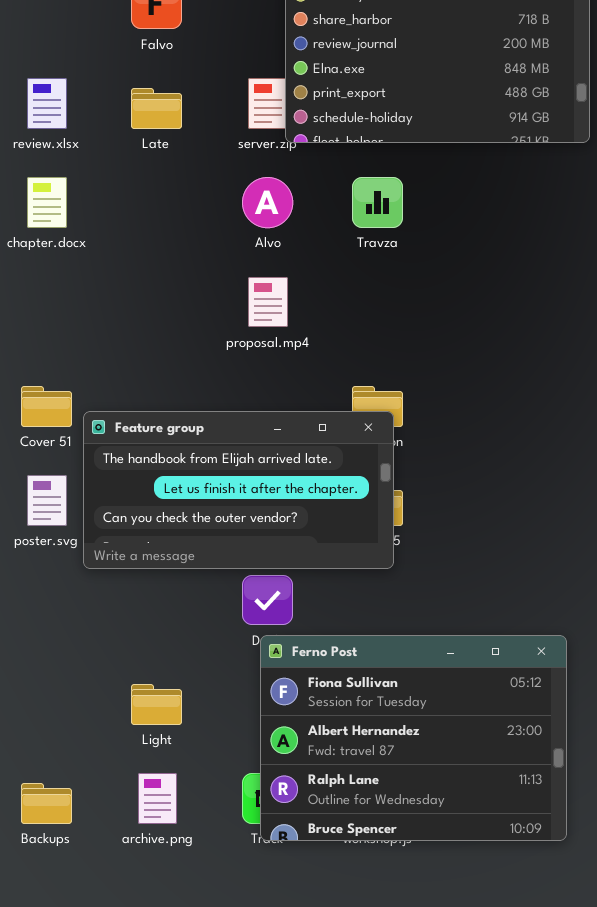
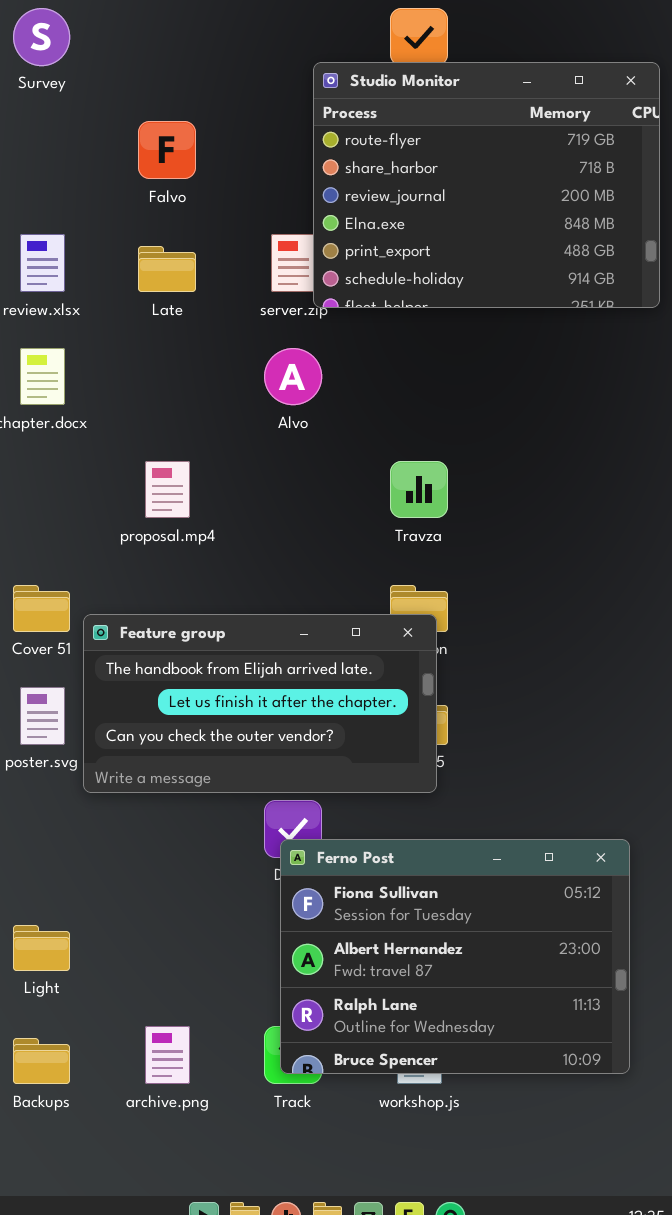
Travza: [352,177,403,228] -> [390,461,448,518], moved
proposal.mp4: [248,277,288,327] -> [145,461,190,518], moved
Ferno Post: [260,635,567,841] -> [280,839,630,1074], moved
Light: [131,684,182,725] -> [13,925,70,971], moved

